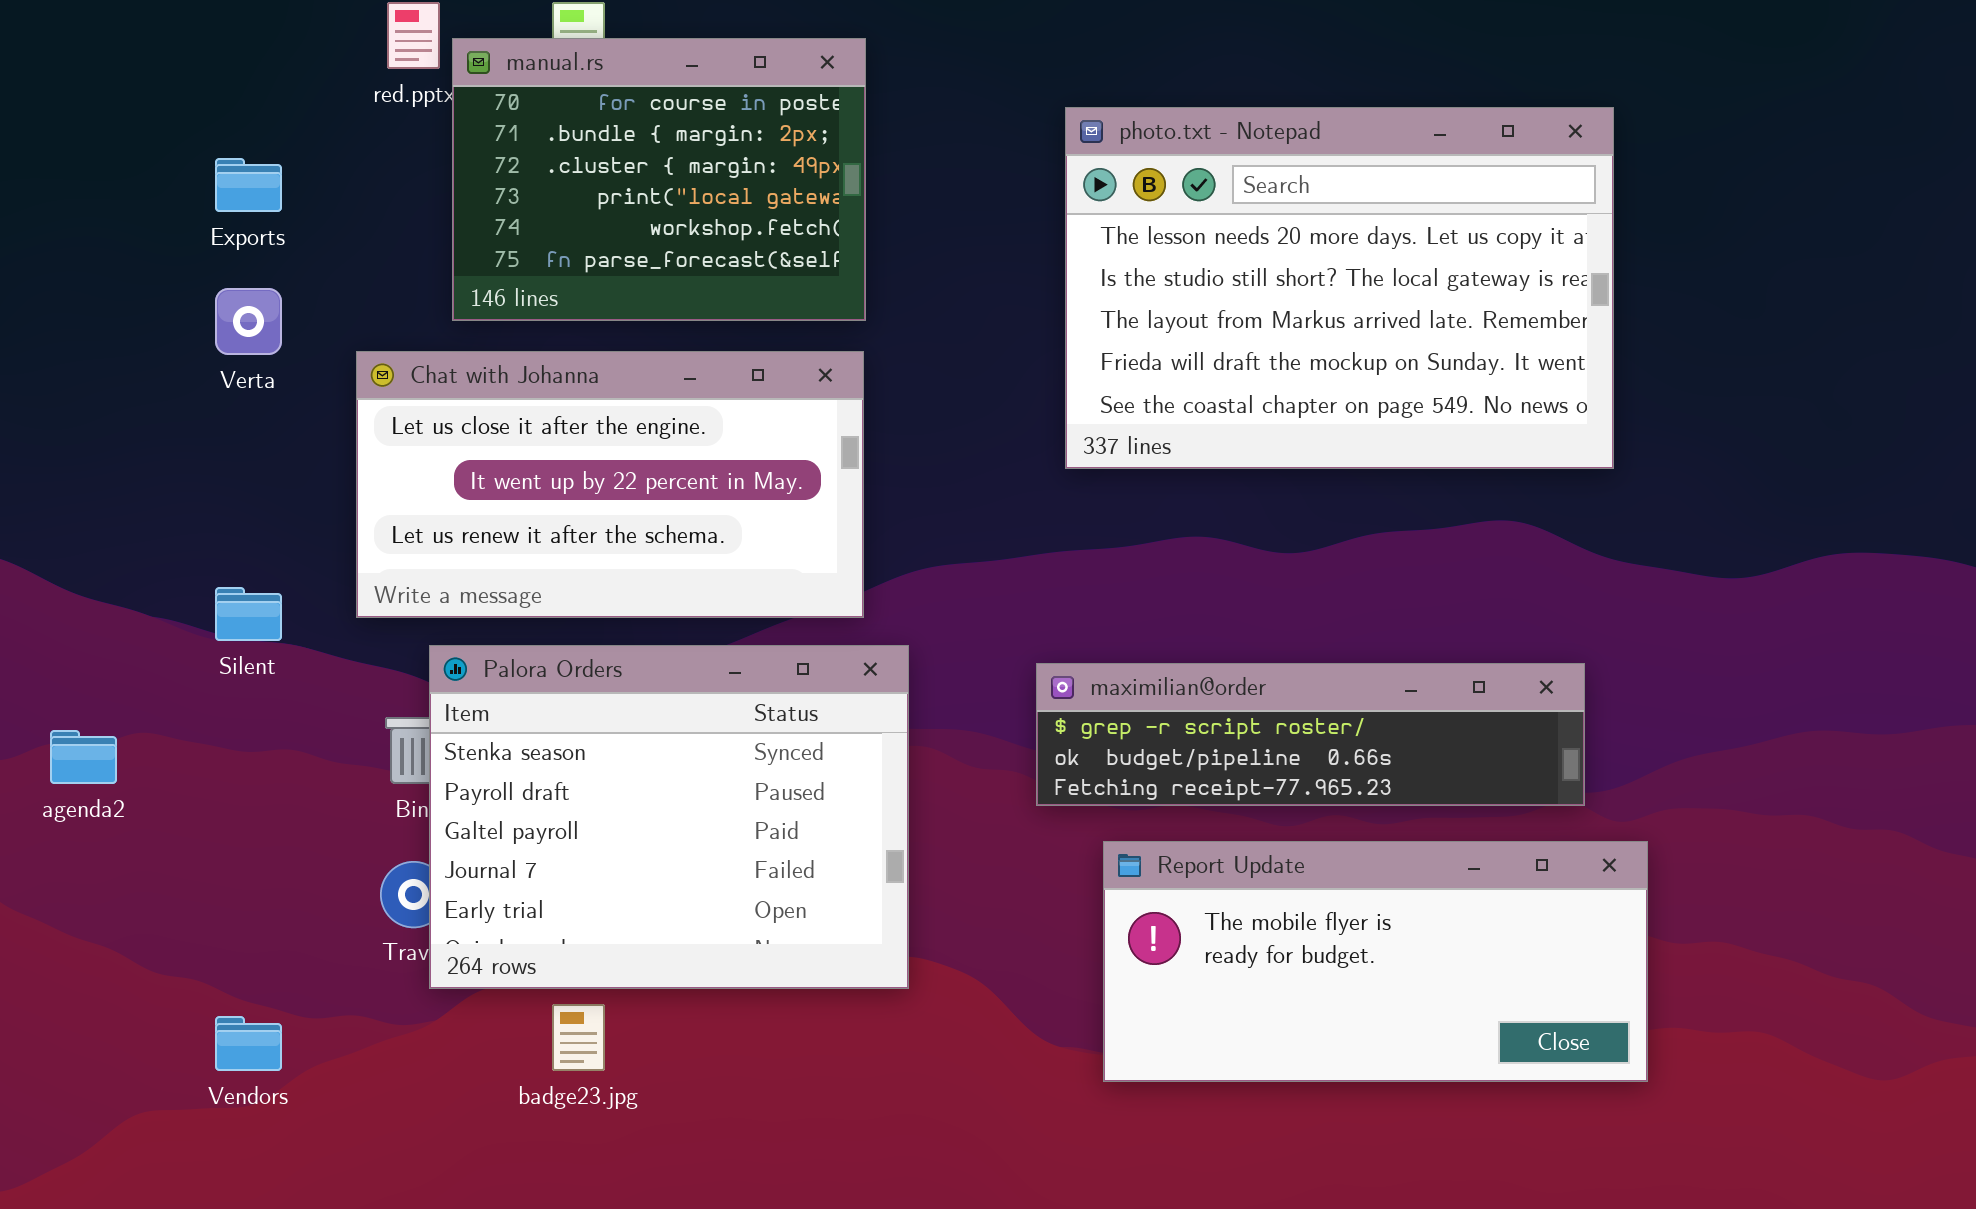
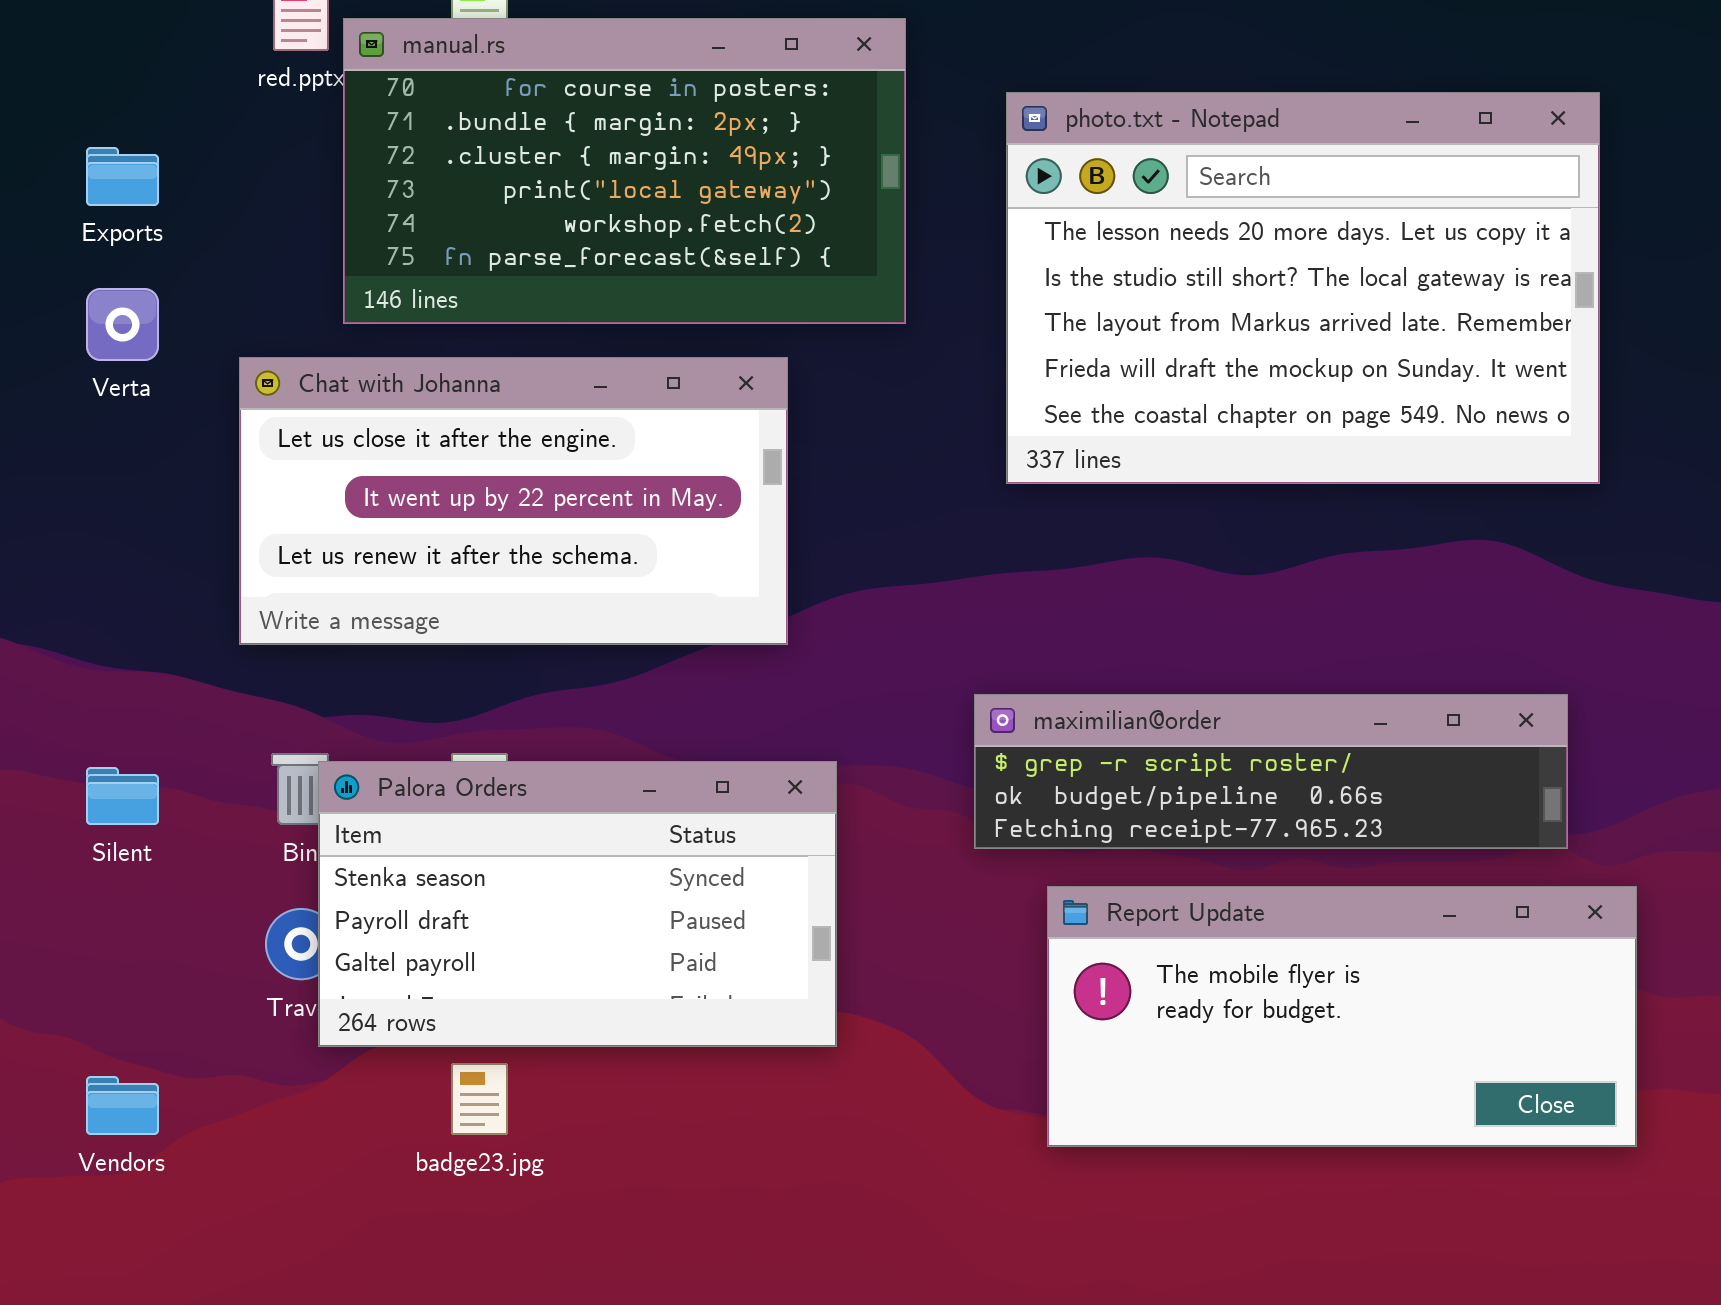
manual.rs: [452,38,866,321] -> [343,18,906,324], resized
Silent: [215,587,282,641] -> [86,767,159,825], moved
Palora Orders: [429,645,909,989] -> [318,761,837,1047], resized

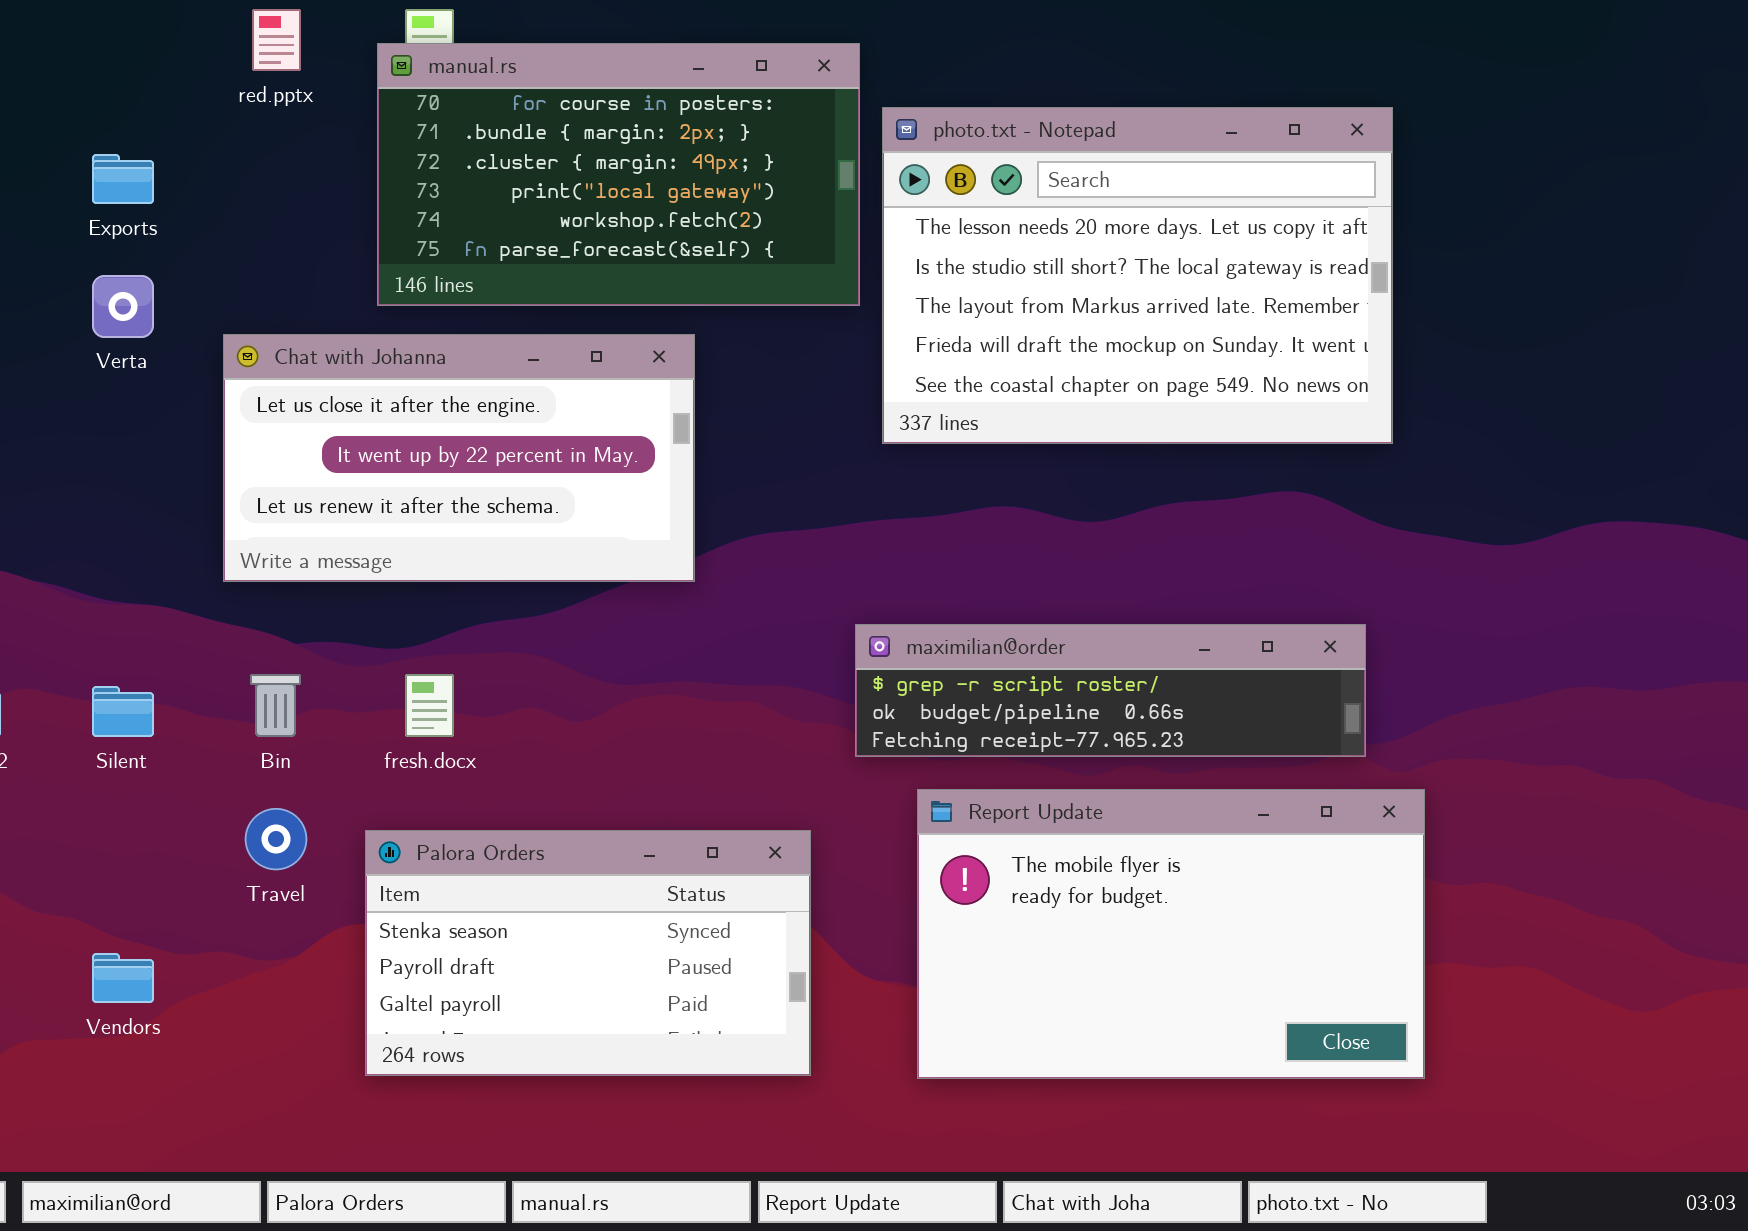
manual.rs: [343,18,906,324] -> [377,43,860,306], moved
Palora Orders: [318,761,837,1047] -> [365,830,811,1076], moved
Report Update: [1047,886,1637,1147] -> [917,789,1425,1079], resized

